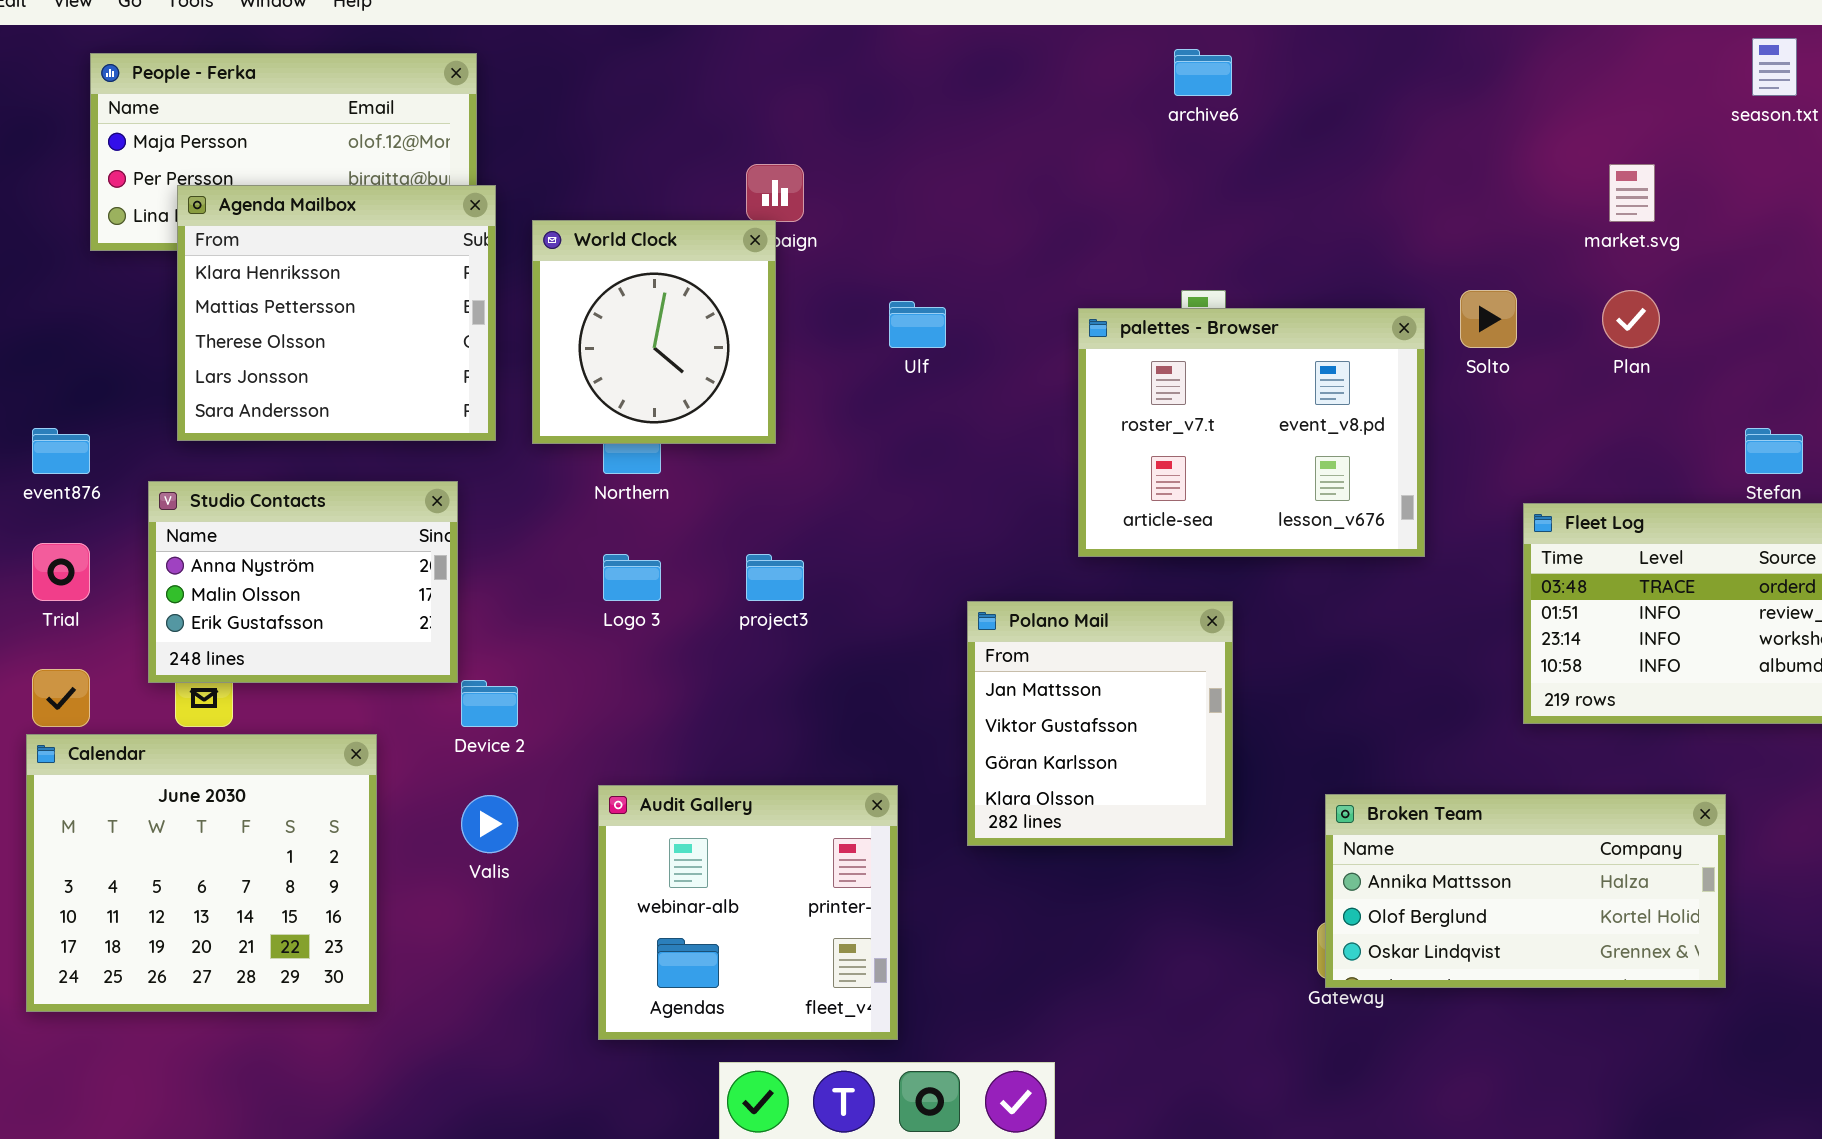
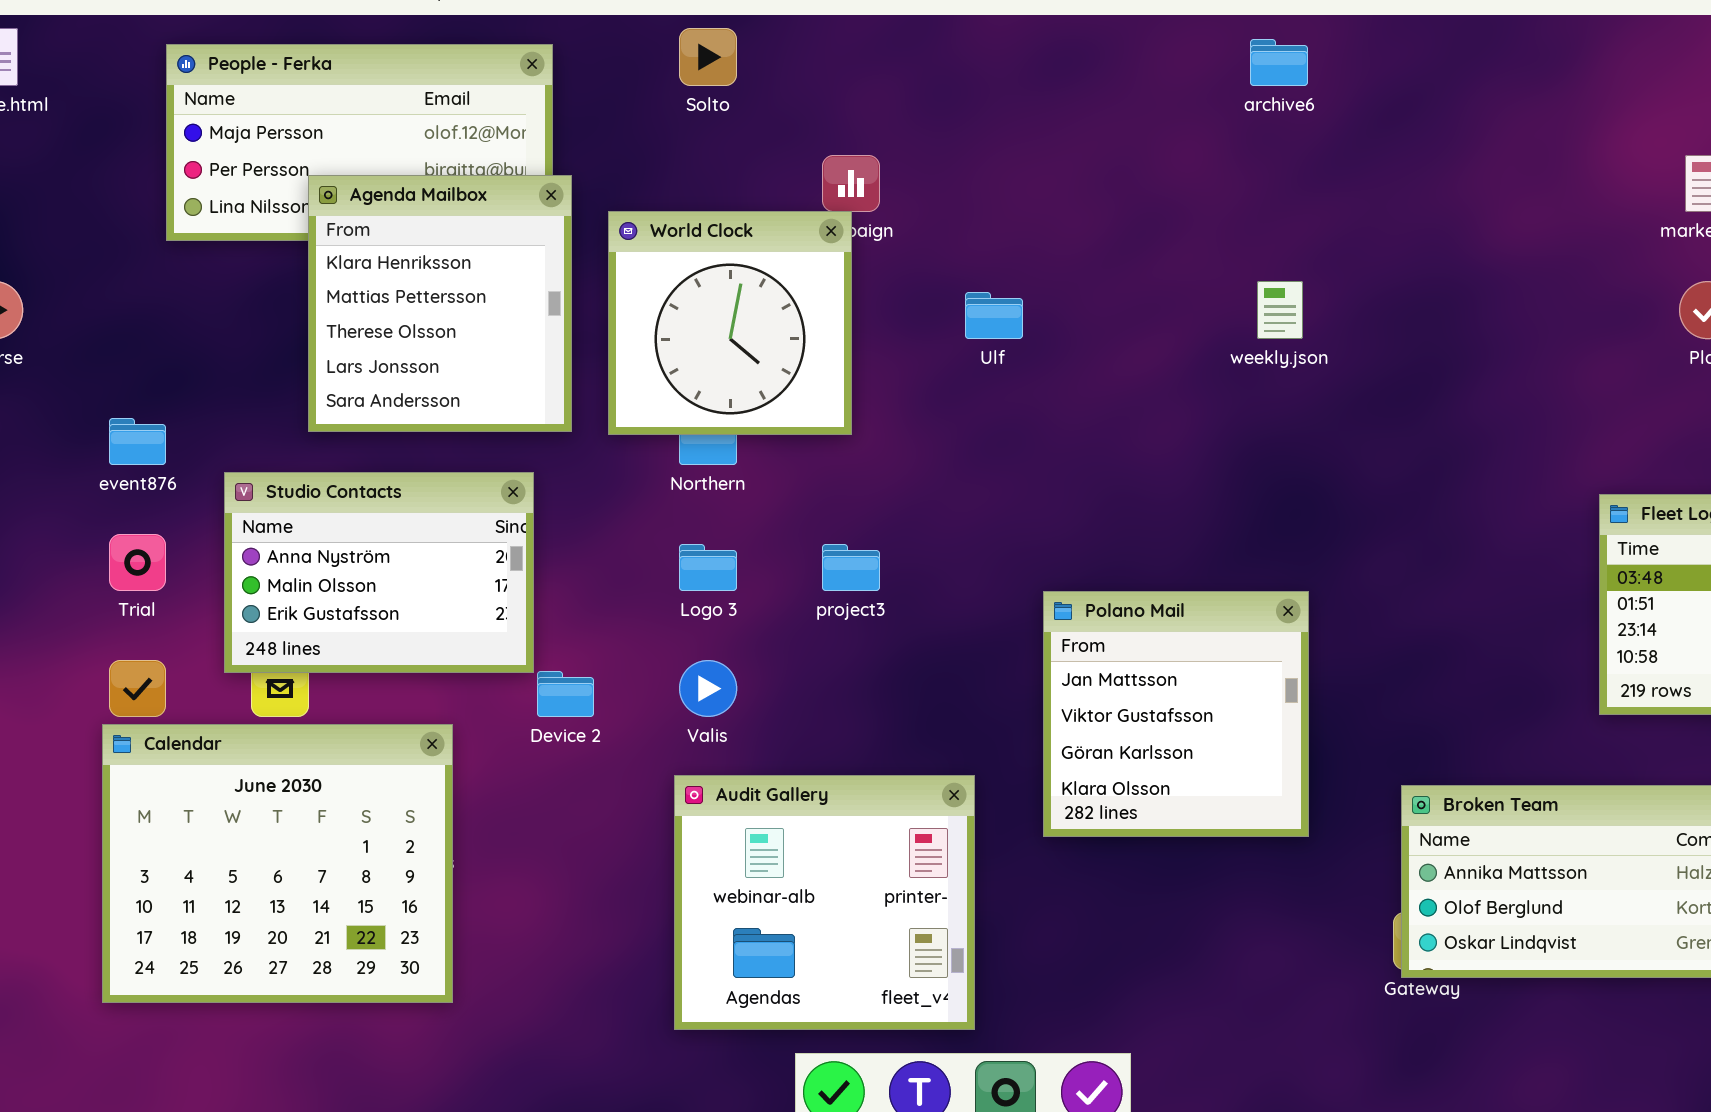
Agenda Mailbox: [177,185,496,441] -> [308,175,572,432], resized
Solto: [1460,290,1517,348] -> [679,28,737,86], moved
palettes - Browser: [1078,308,1425,557] -> none, closed
Valis: [461,795,518,853] -> [679,660,737,717], moved

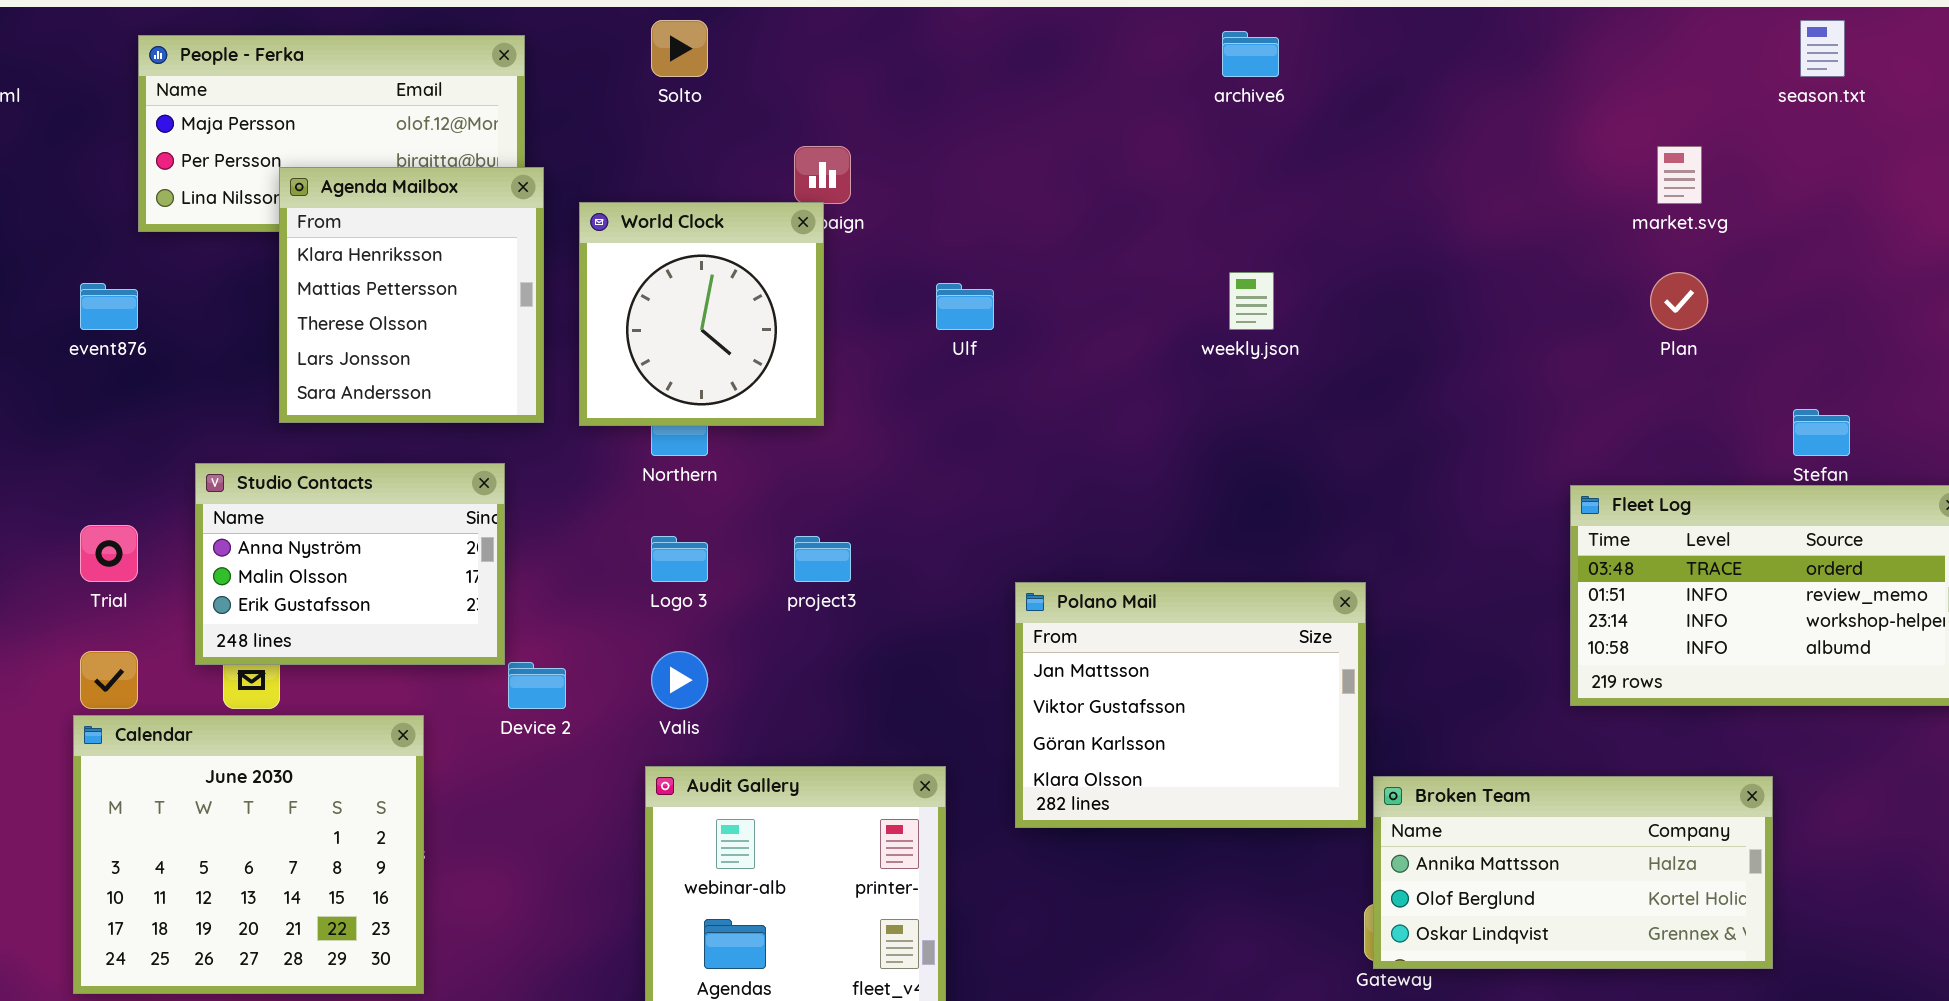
event876: [109,418,166,465] -> [80,283,138,330], moved
Polano Mail: [1043,591,1309,837] -> [1015,582,1366,828], resized

